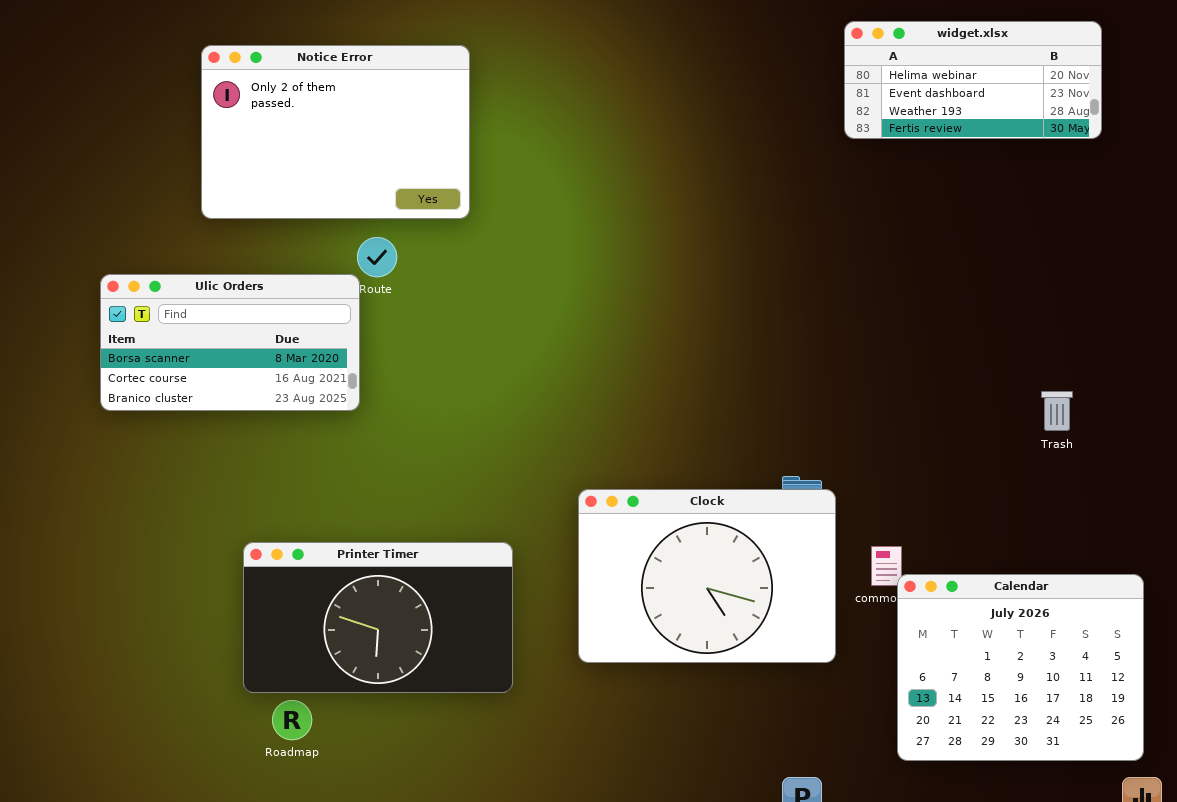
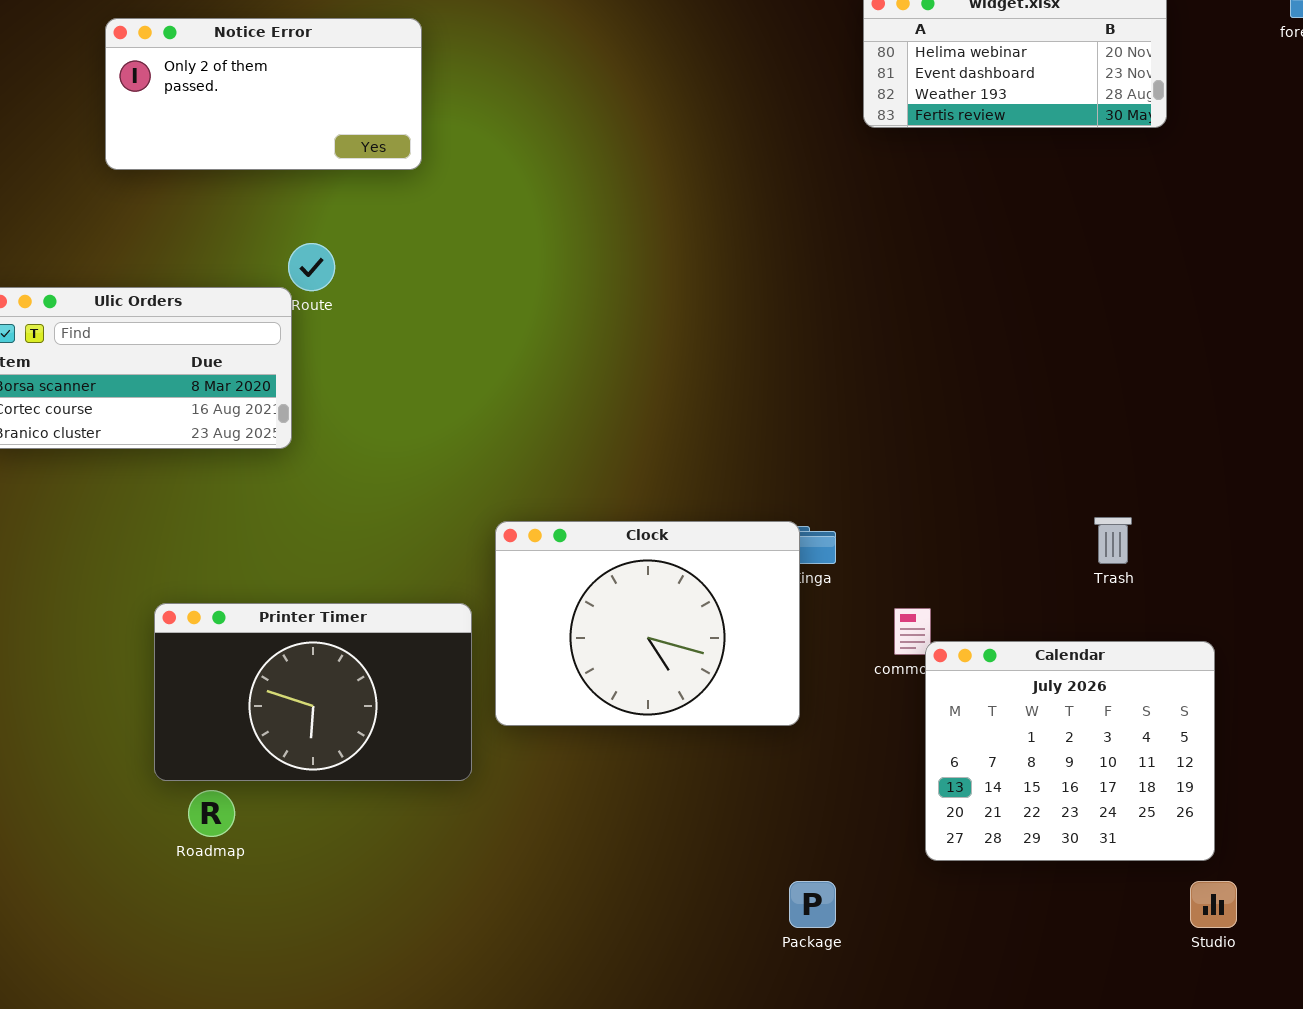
Notice Error: [201,45,470,219] -> [105,18,422,170], resized
Trash: [1041,391,1073,431] -> [1094,517,1132,564], moved
Clock: [578,489,836,663] -> [495,521,800,726], moved

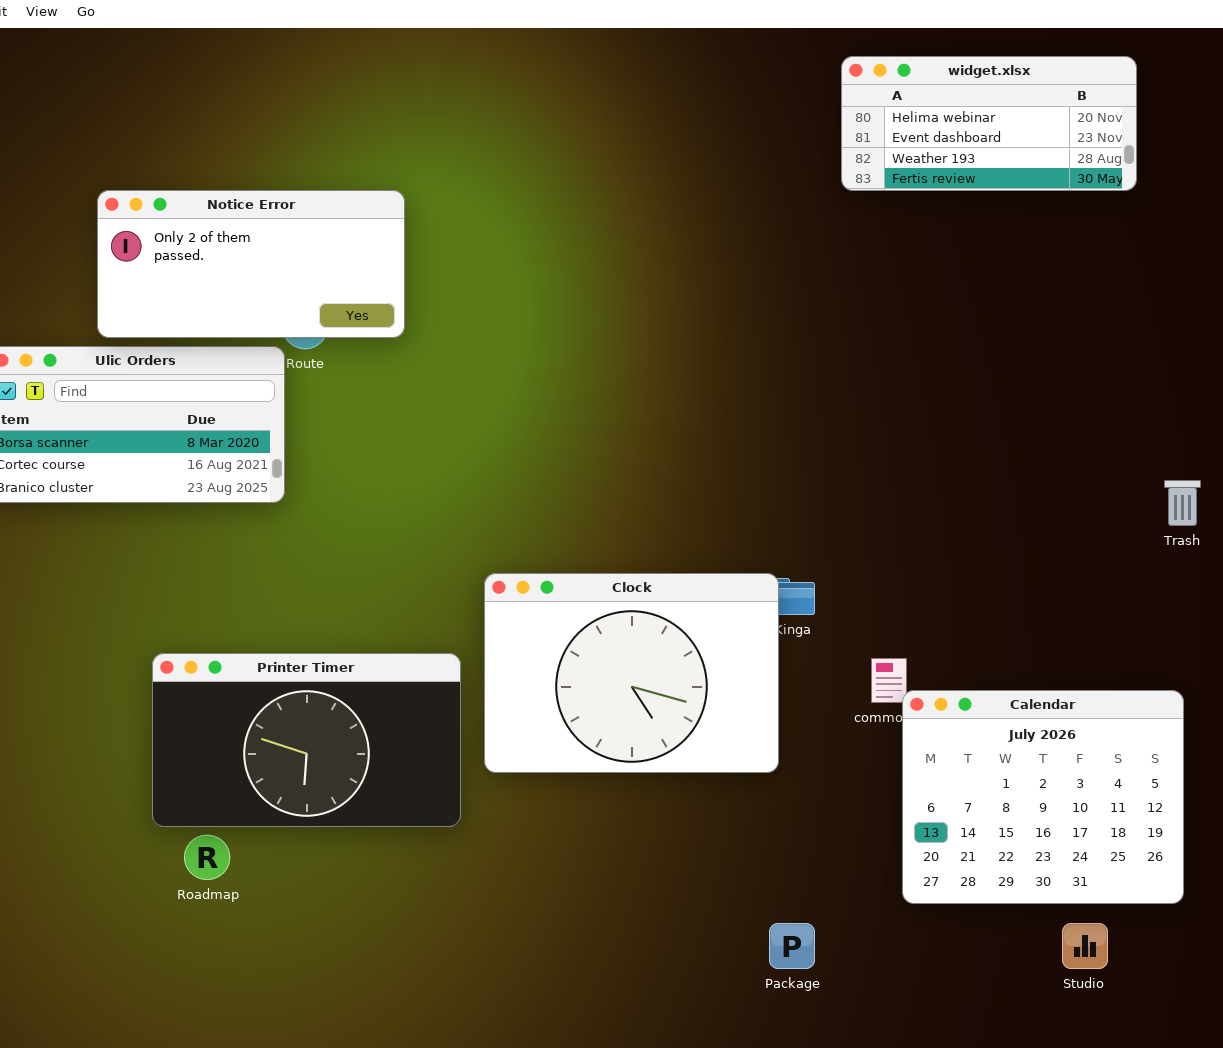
Notice Error: [105,18,422,170] -> [97,190,405,338], moved
Trash: [1094,517,1132,564] -> [1164,480,1201,526], moved
Studio: [1190,881,1237,928] -> [1062,923,1108,969], moved

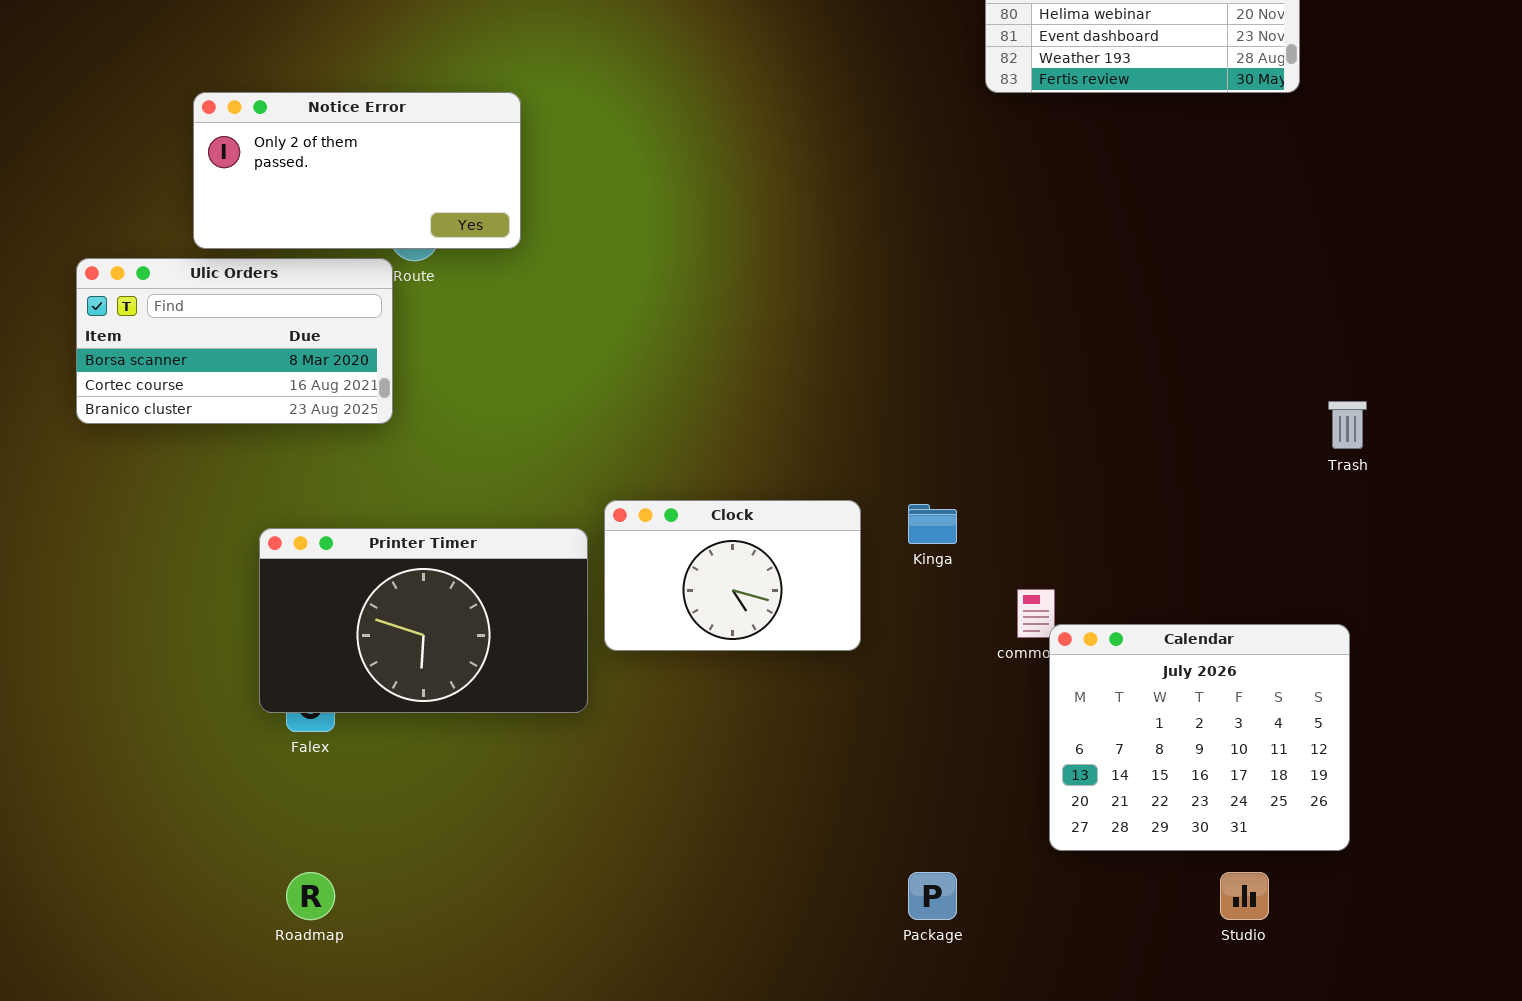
Clock: [484,573,779,773] -> [604,500,861,651], resized
Printer Timer: [152,653,461,827] -> [259,528,588,713], moved
Roadmap: [184,835,230,880] -> [286,872,335,920], moved

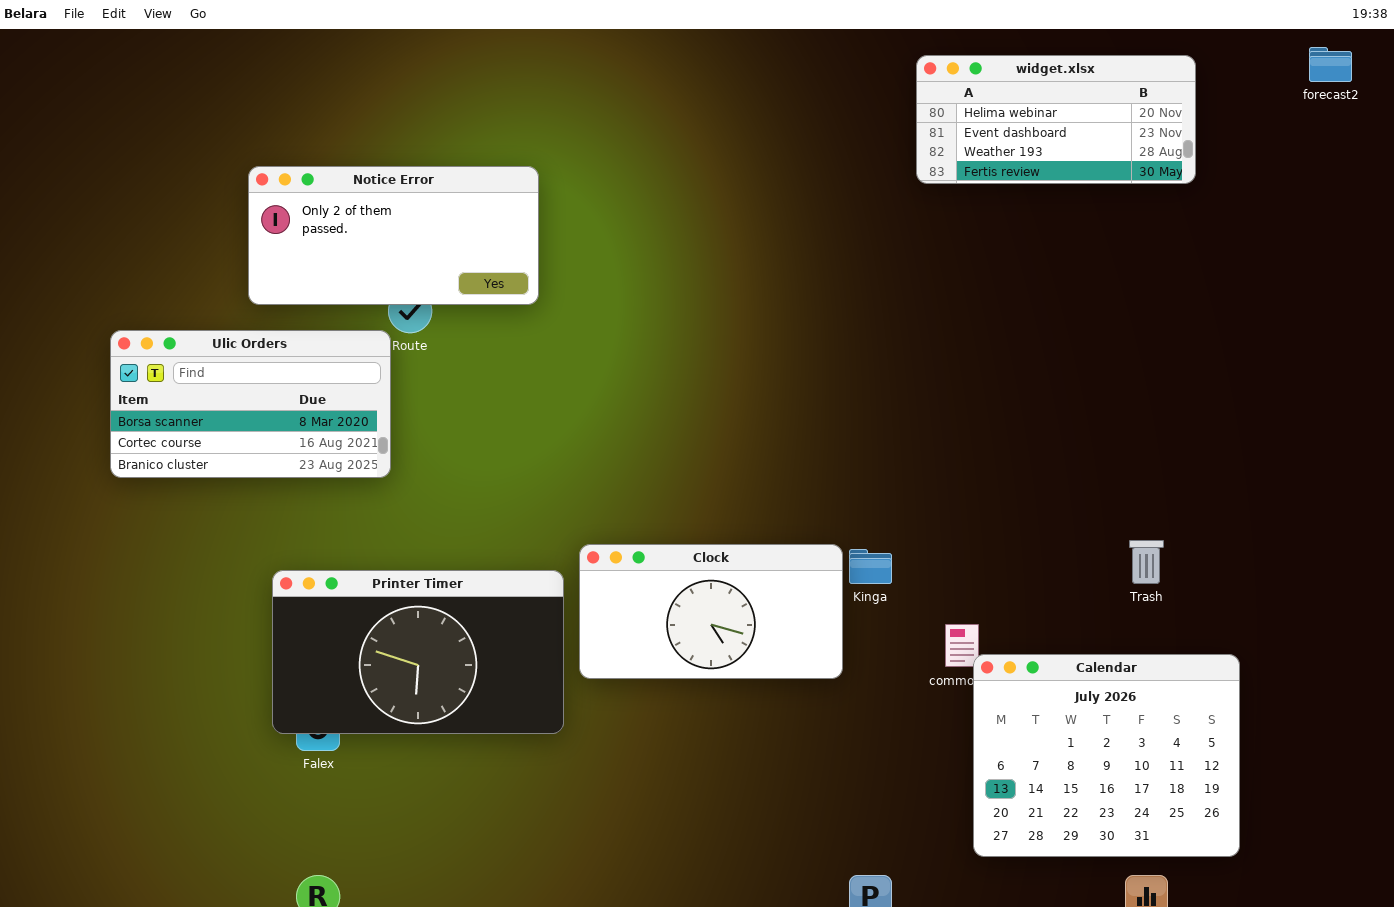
Notice Error: [193,92,521,249] -> [248,166,539,305], moved
Trash: [1328,401,1367,449] -> [1129,540,1164,584], moved
Clock: [604,500,861,651] -> [579,544,843,679], resized

